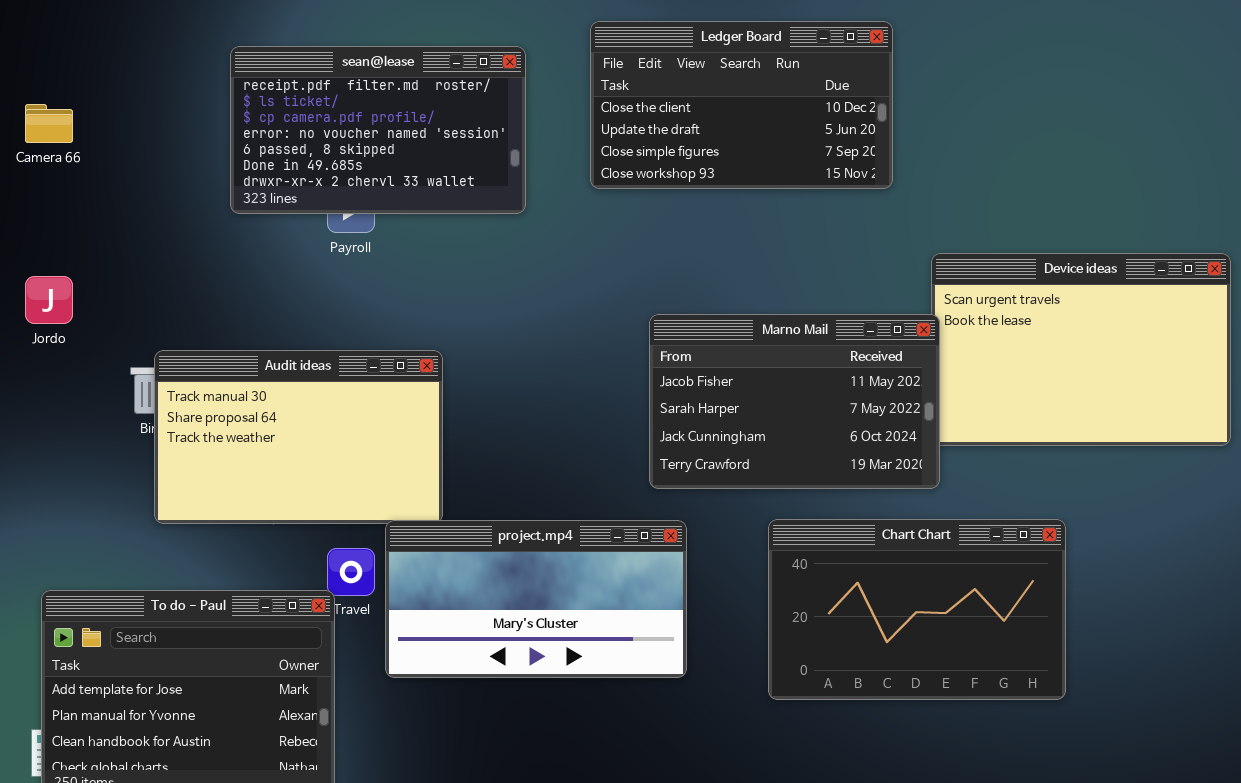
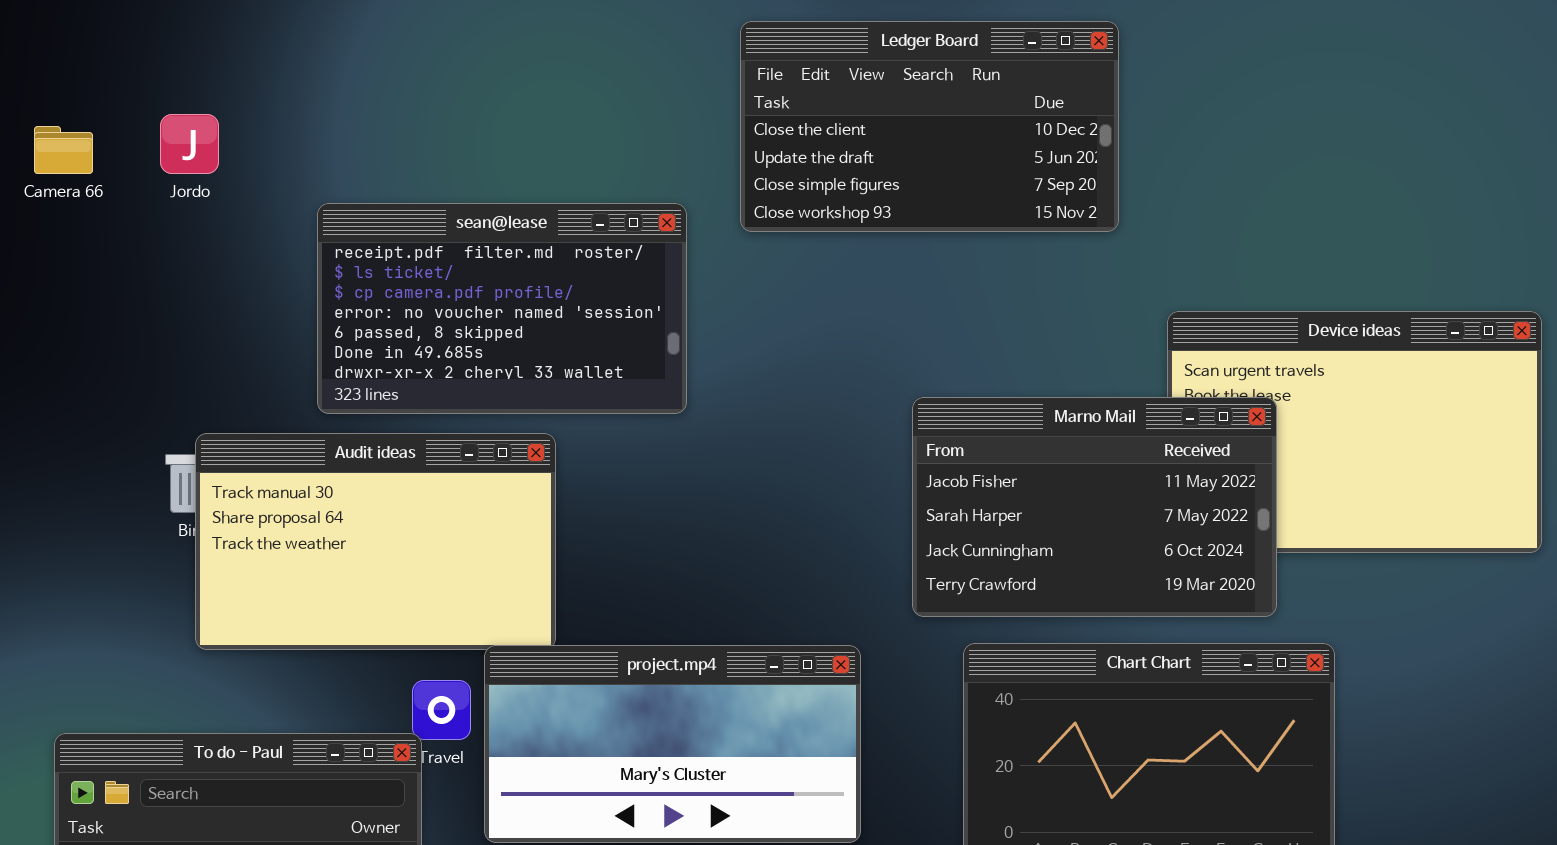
sean@lease: [230,46,526,214] -> [317,203,687,414], moved
Jordo: [25,276,73,324] -> [160,114,219,174], moved
Marno Mail: [649,314,940,489] -> [912,397,1277,617], moved

